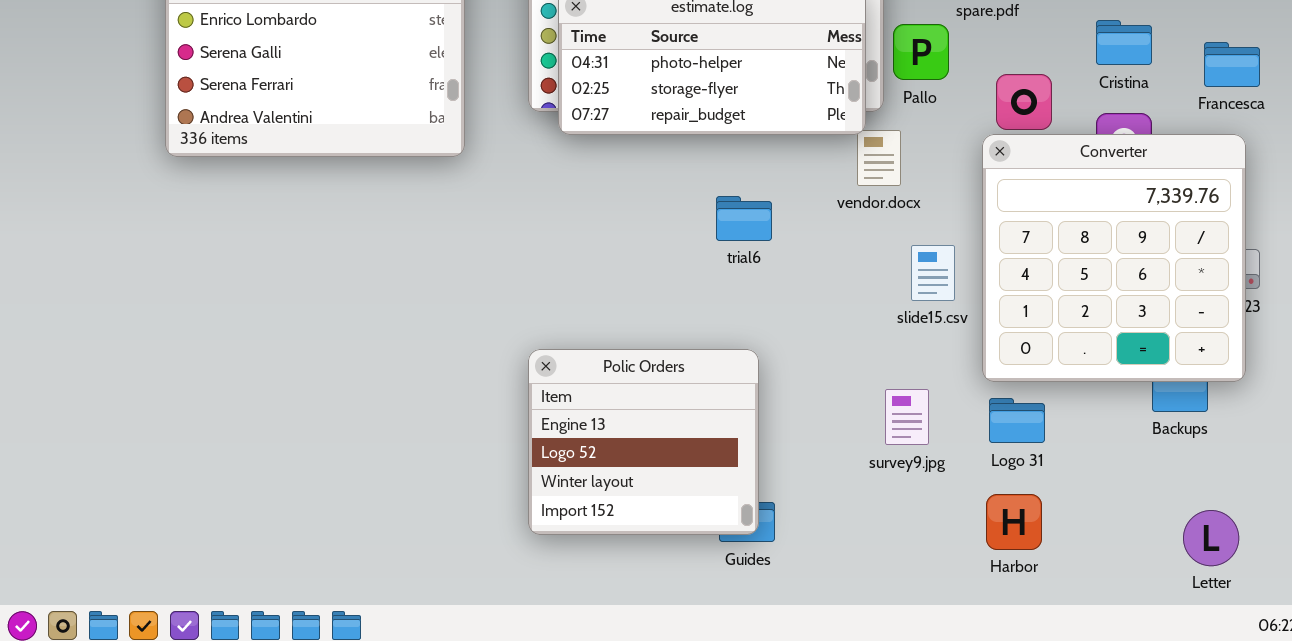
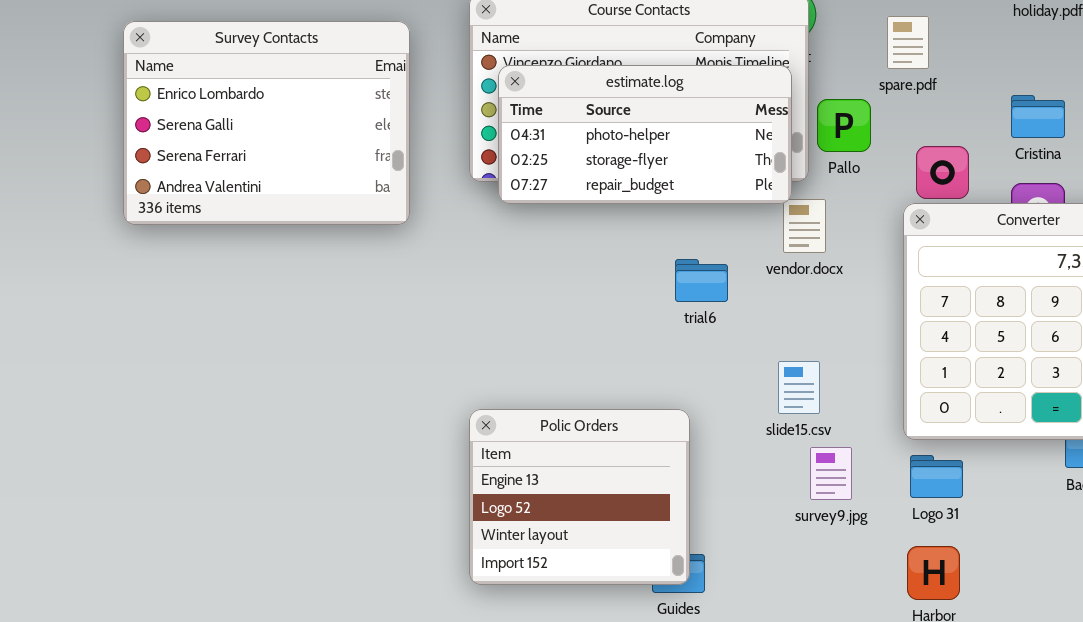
trial6: [716,196,772,241] -> [675,259,728,302], moved
slide15.csv: [911,245,955,301] -> [778,361,820,414], moved

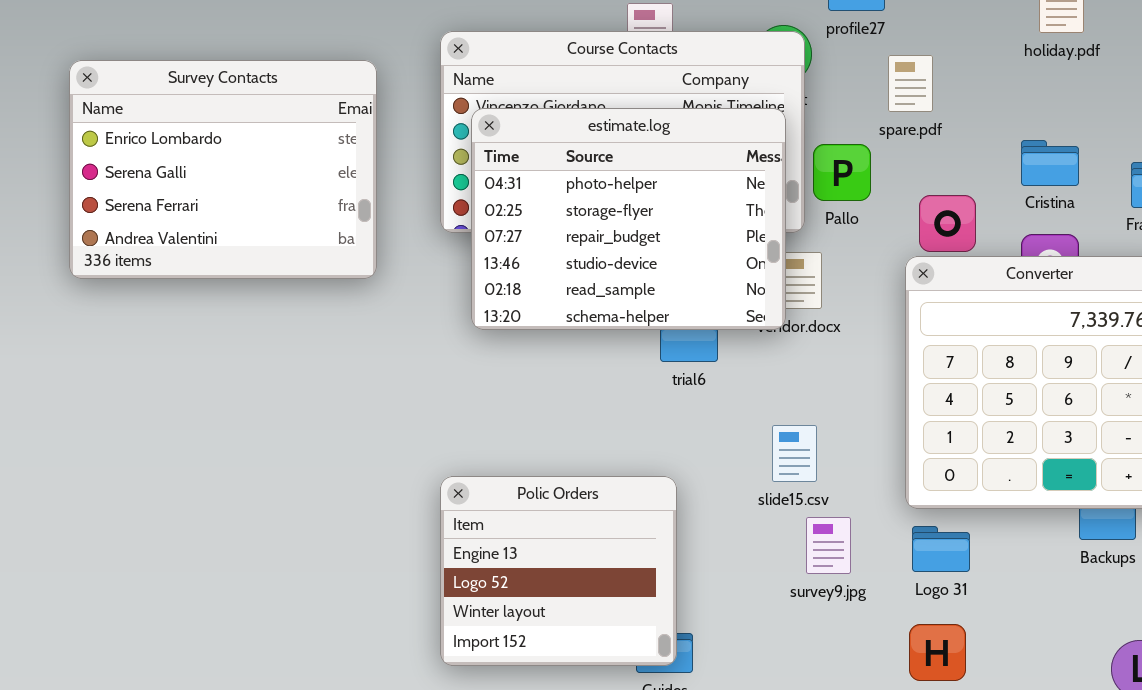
estimate.log: [498,65,792,204] -> [471,108,786,330], resized

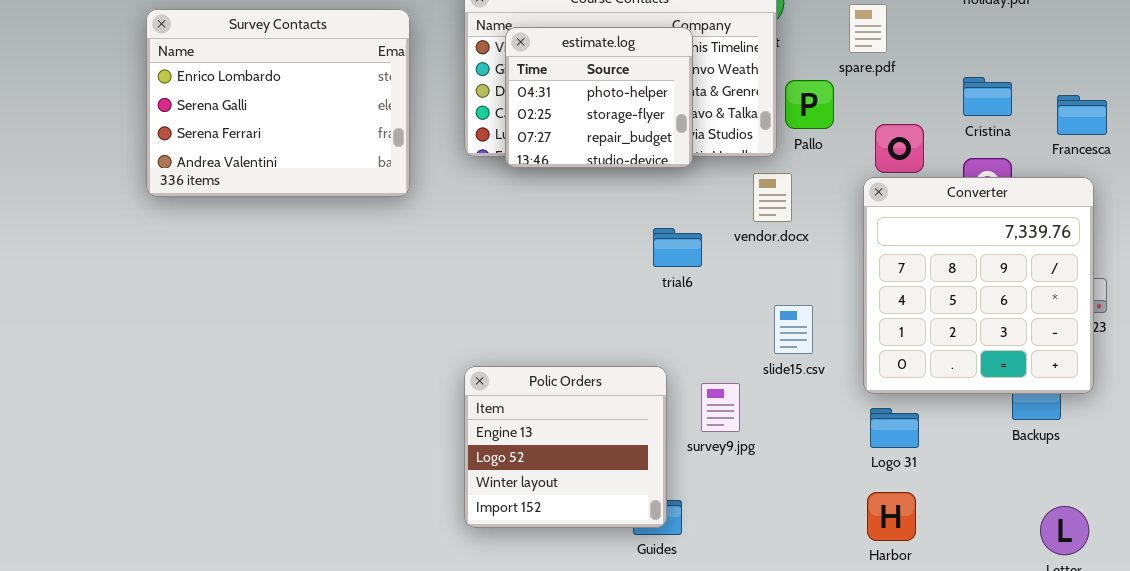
estimate.log: [471,108,786,330] -> [505,27,693,168], moved, resized
slide15.csv: [772,425,817,482] -> [774,305,813,354], moved
survey9.jpg: [806,517,851,574] -> [701,383,740,432], moved

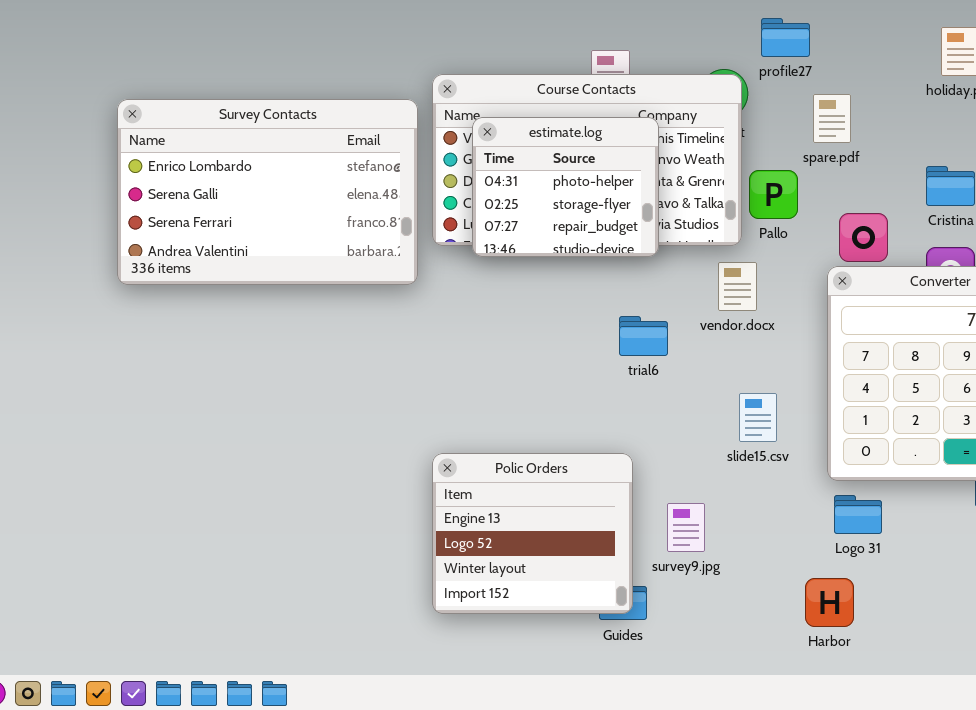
Survey Contacts: [146,9,410,197] -> [117,99,418,285], resized
survey9.jpg: [701,383,740,432] -> [667,503,705,552], moved
Harbor: [867,492,916,541] -> [805,578,854,627], moved

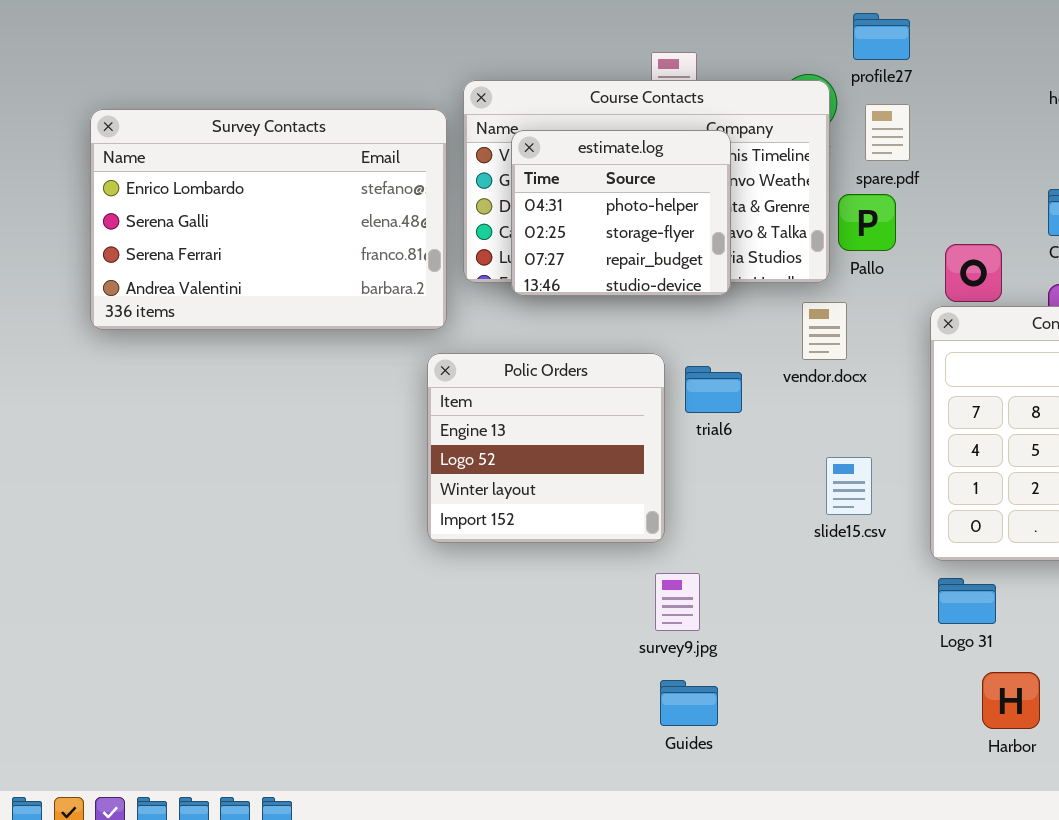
spare.pdf: [813,94,851,143] -> [865,104,910,161], moved
Polic Orders: [432,453,633,614] -> [427,353,665,543], moved
survey9.jpg: [667,503,705,552] -> [655,573,700,631], moved
Harbor: [805,578,854,627] -> [982,672,1040,729], moved

